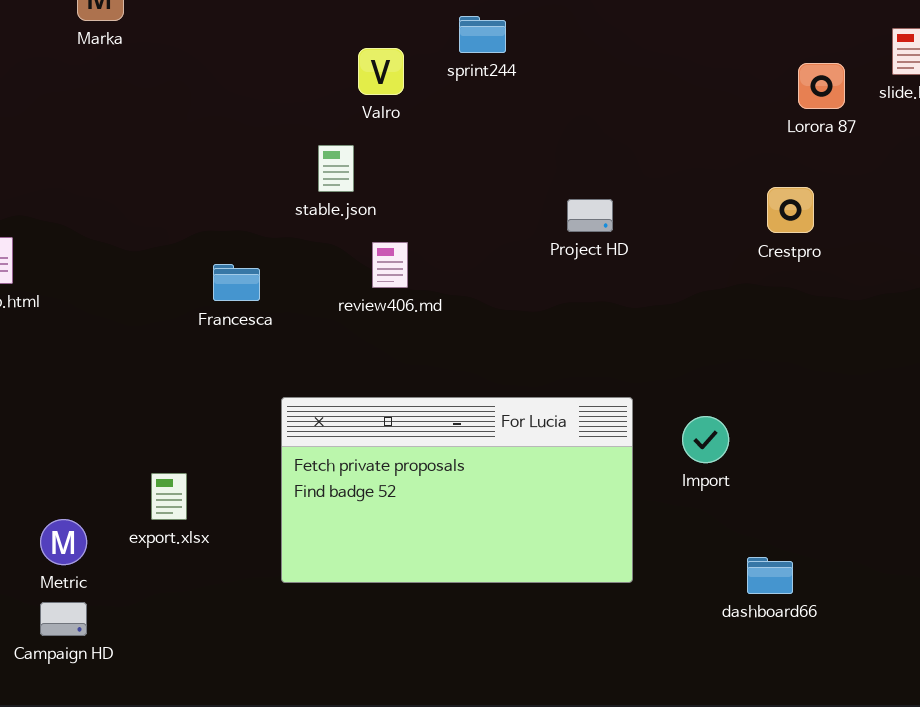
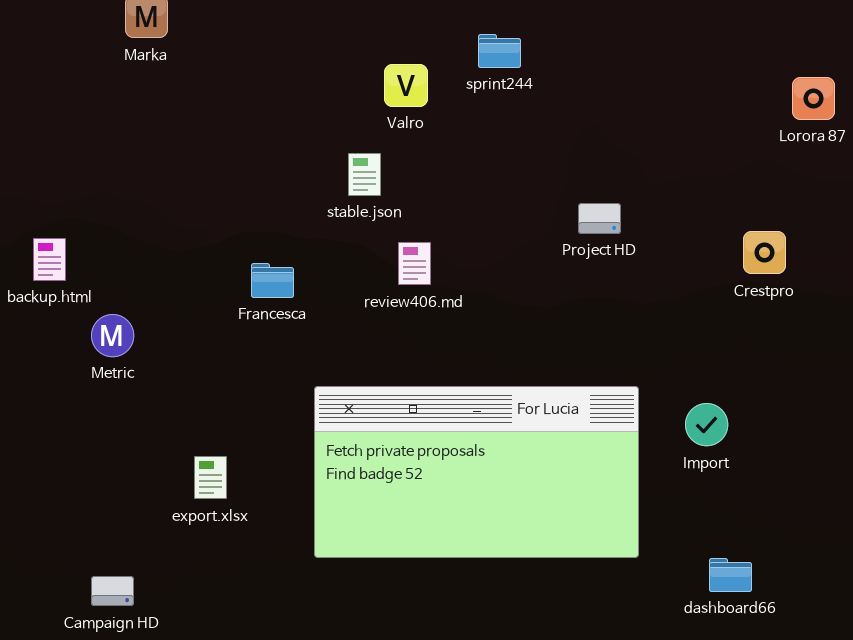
Crestpro: [767,187,814,233] -> [743,231,786,274], moved
Metric: [40,519,87,565] -> [91,314,134,357], moved
dashboard66: [747,557,793,594] -> [709,558,752,592], moved

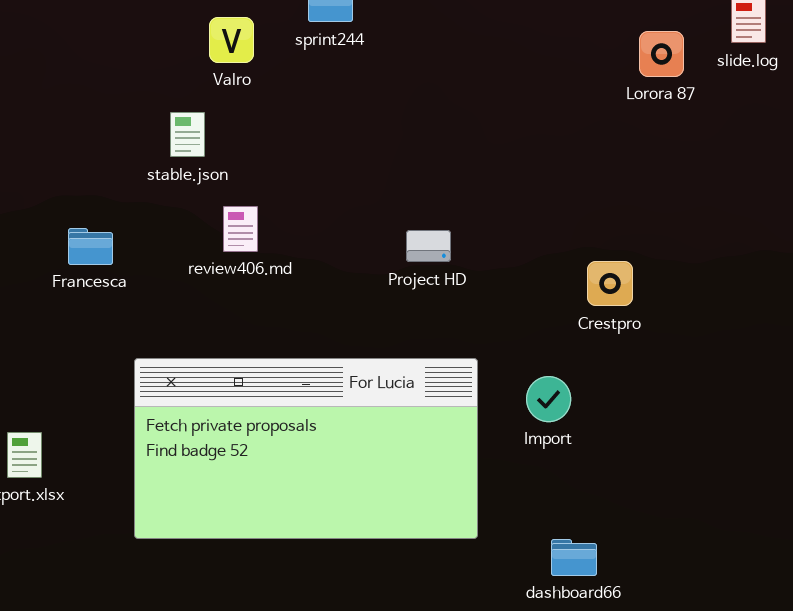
Project HD: [578,203,621,234] -> [406,230,451,262], moved
Crestpro: [743,231,786,274] -> [587,261,633,306], moved

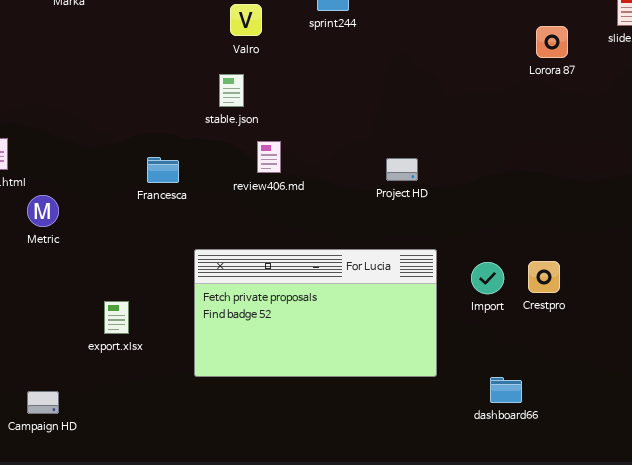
Valro: [209,17,254,63] -> [230,4,262,36], moved
Lorora 87: [639,31,684,77] -> [536,26,568,58], moved
Crestpro: [587,261,633,306] -> [528,261,560,293], moved

